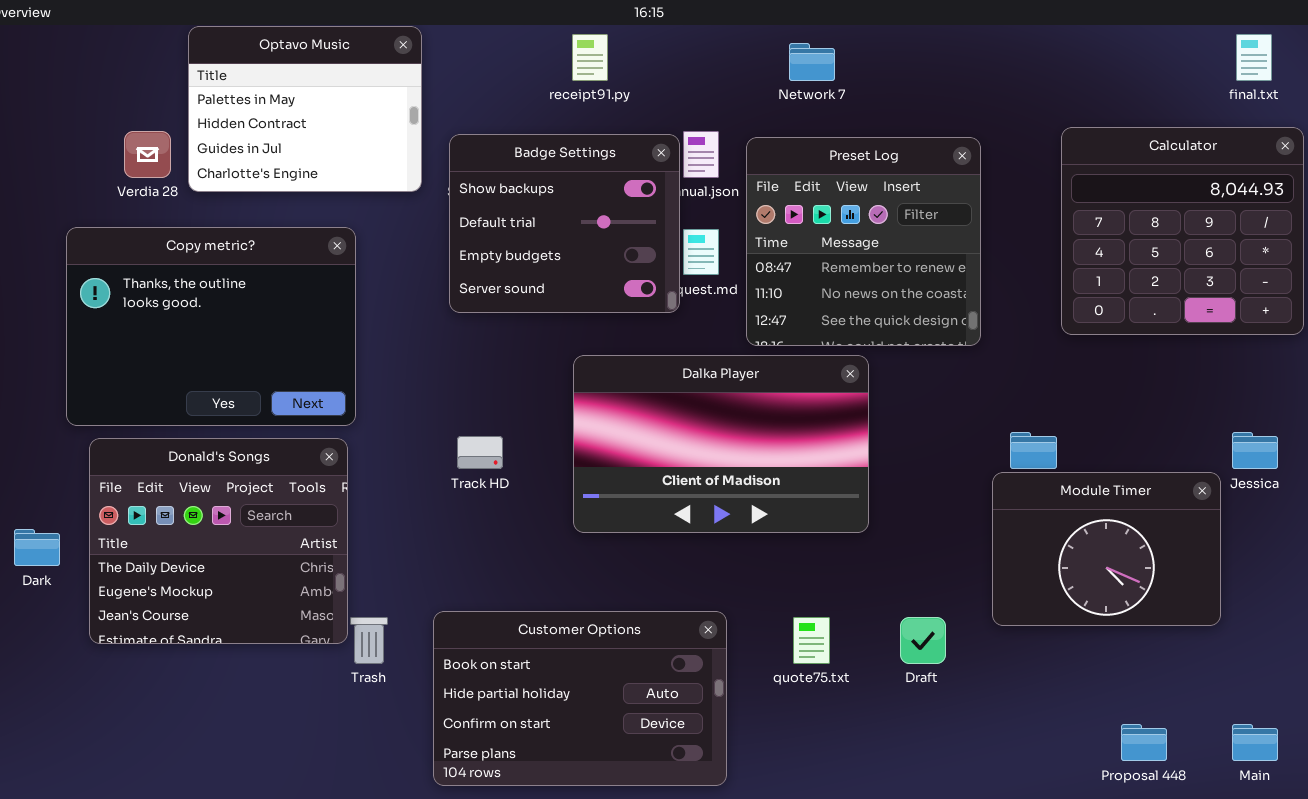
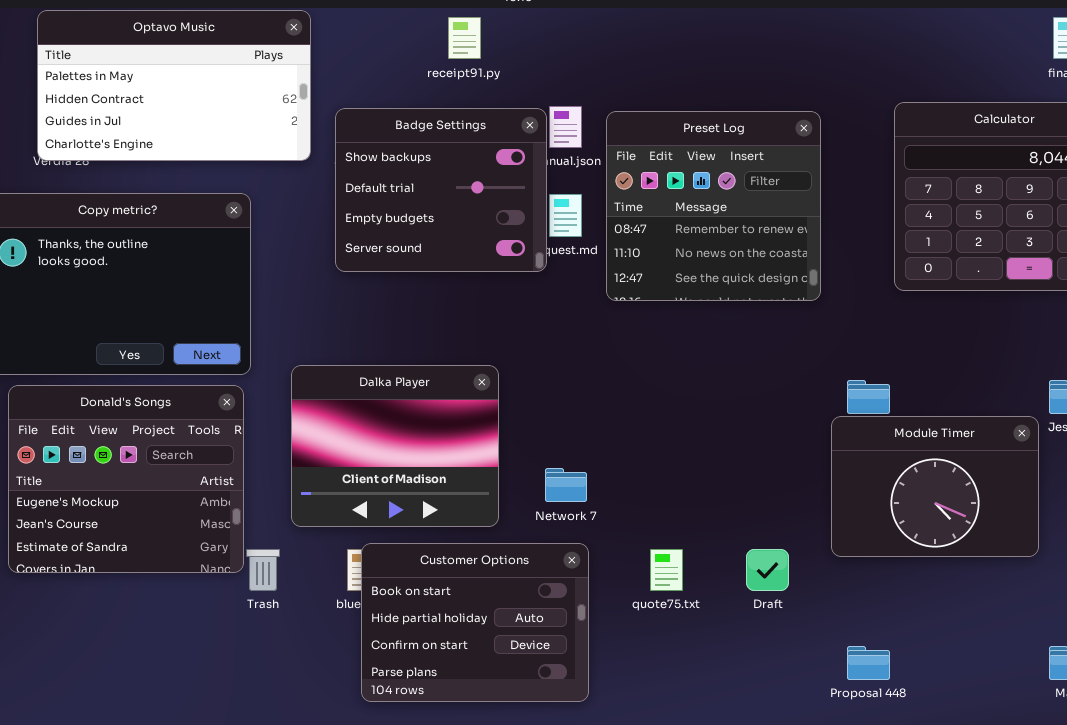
Optavo Music: [188,26,422,192] -> [37,10,311,161], resized
Network 7: [789,43,835,81] -> [545,468,587,502], moved
Dalka Player: [573,355,869,533] -> [291,365,499,527], moved, resized
Donald's Songs: [89,438,348,644] -> [8,385,244,573], scrolled down 1 row
Customer Options: [433,611,727,786] -> [361,543,589,702], resized
Proposal 448: [1121,724,1167,761] -> [847,646,890,680], moved

